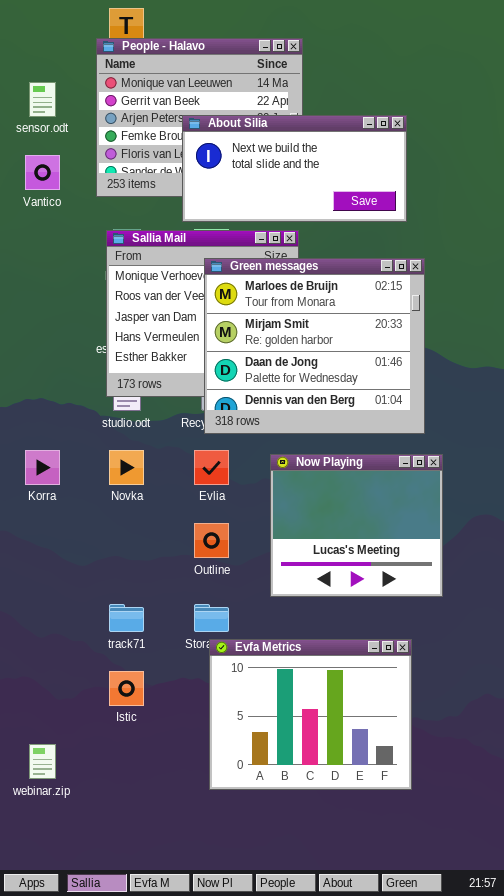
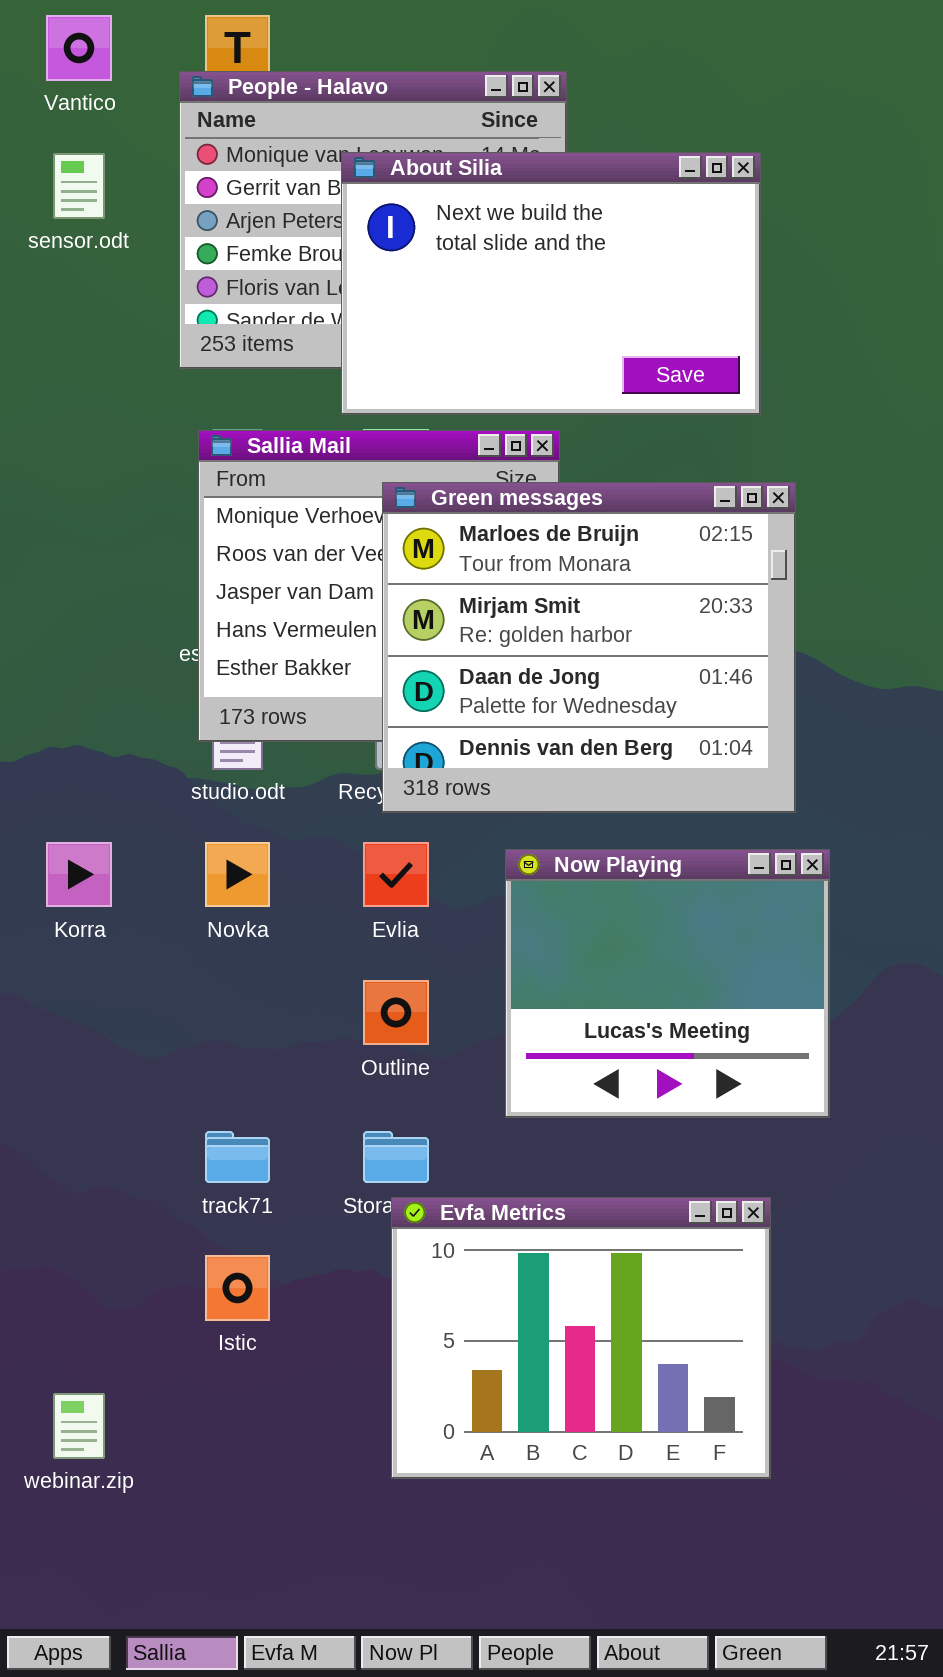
About Silia: [182,115,407,222] -> [341,152,761,415], resized
Vantico: [25,155,60,190] -> [46,15,112,81], moved

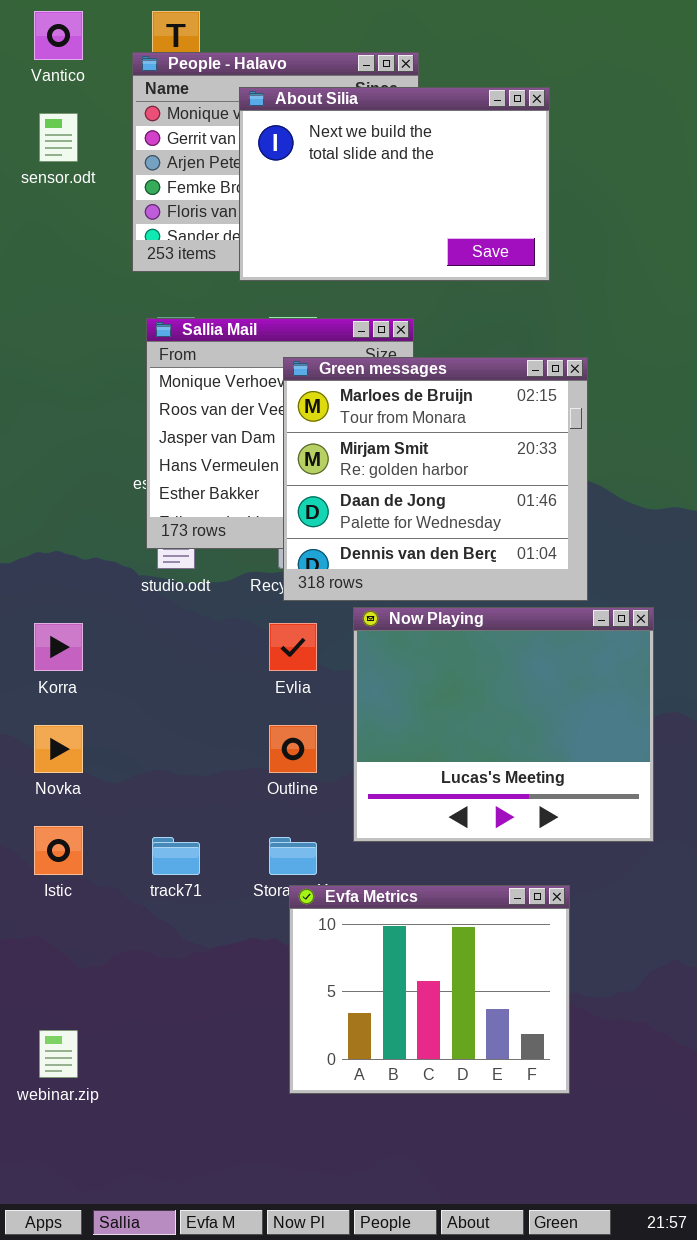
About Silia: [341,152,761,415] -> [239,87,550,281], moved
Novka: [205,842,270,907] -> [34,725,83,773], moved
Now Playing: [505,849,830,1118] -> [353,607,654,842], moved, resized
Istic: [205,1255,270,1321] -> [34,826,83,875], moved

